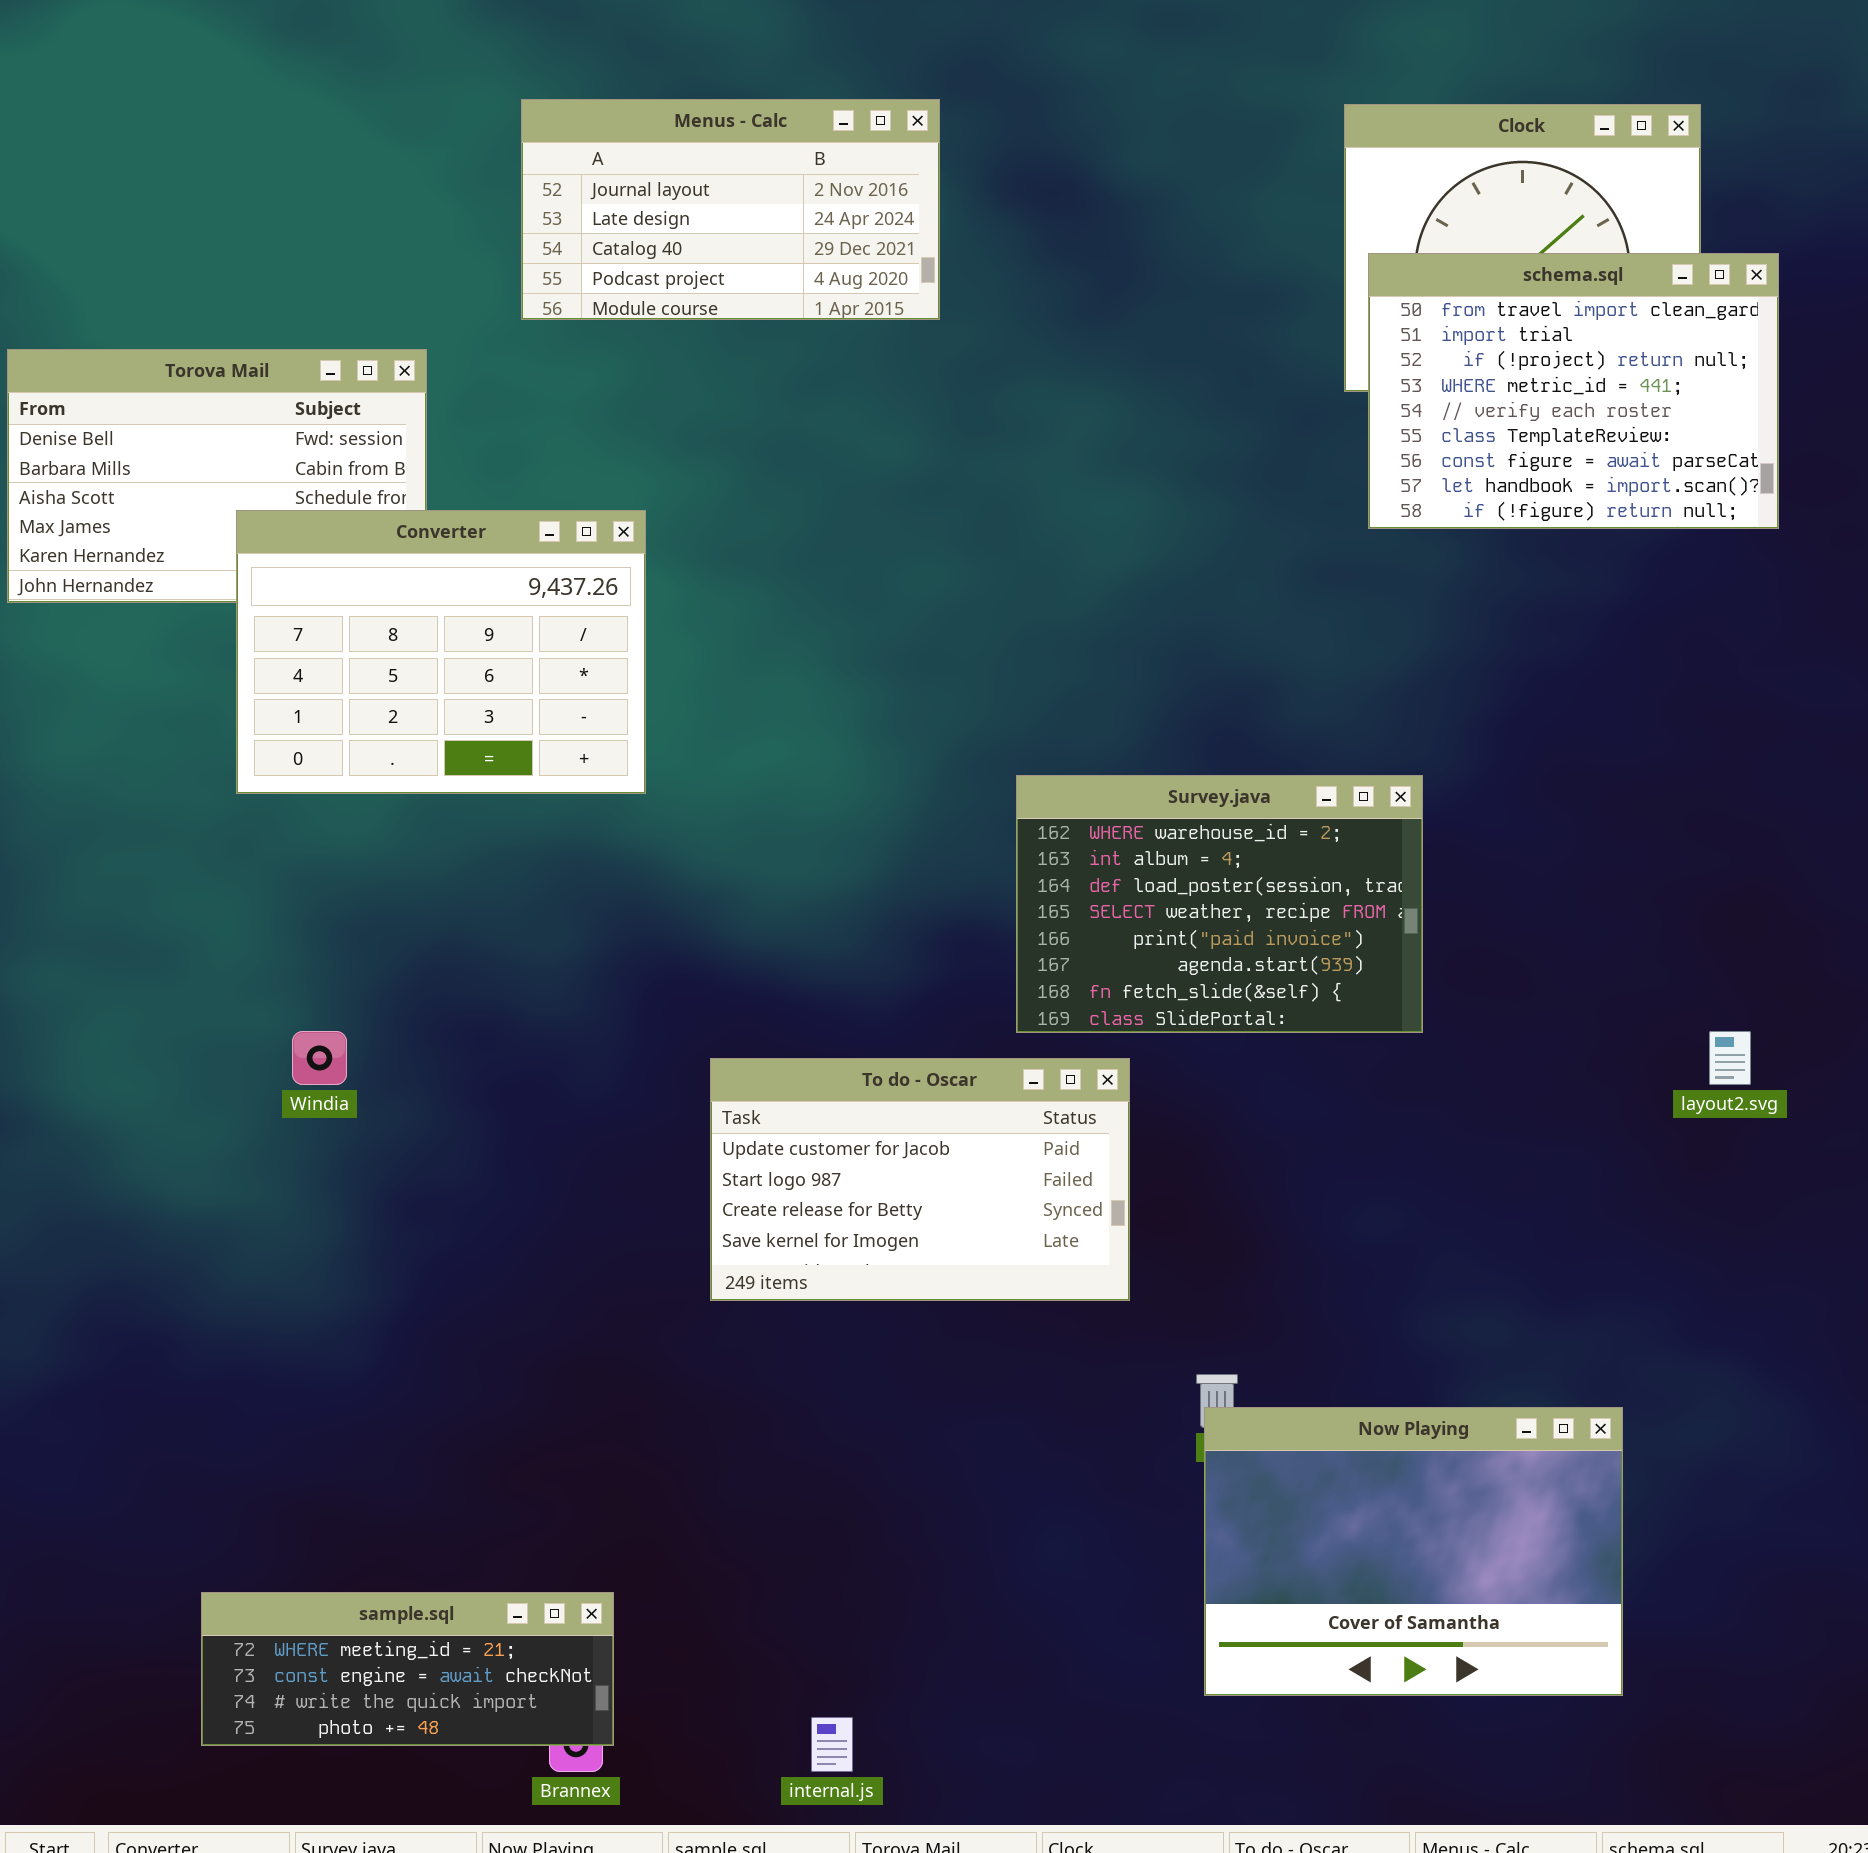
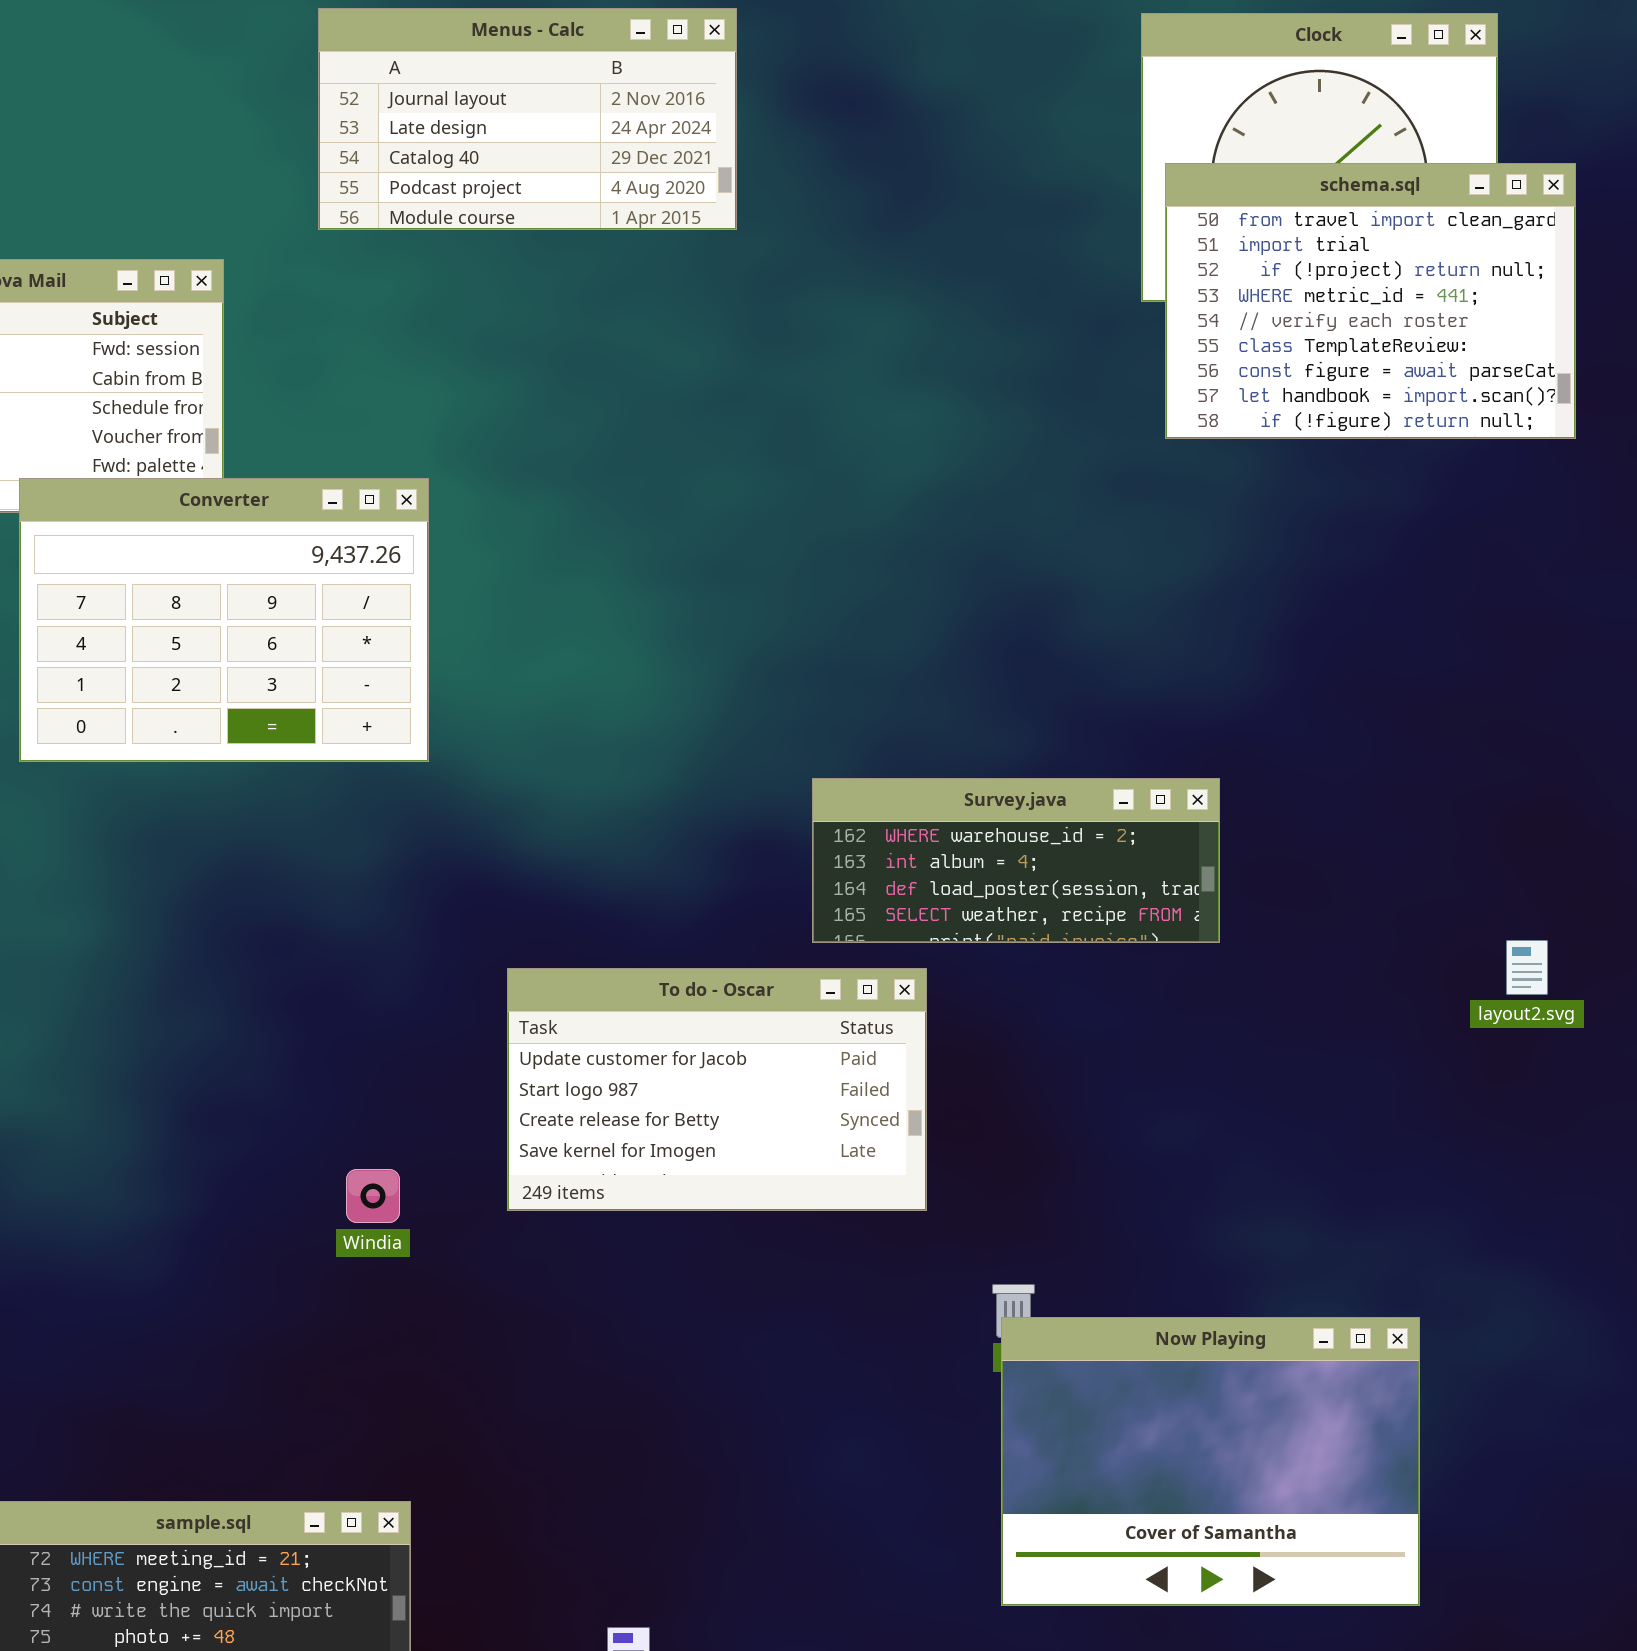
Converter: [236,510,646,794] -> [19,478,429,762], moved
Survey.java: [1016,775,1423,1033] -> [812,778,1220,943], resized
Windia: [292,1031,347,1085] -> [346,1169,400,1223], moved

